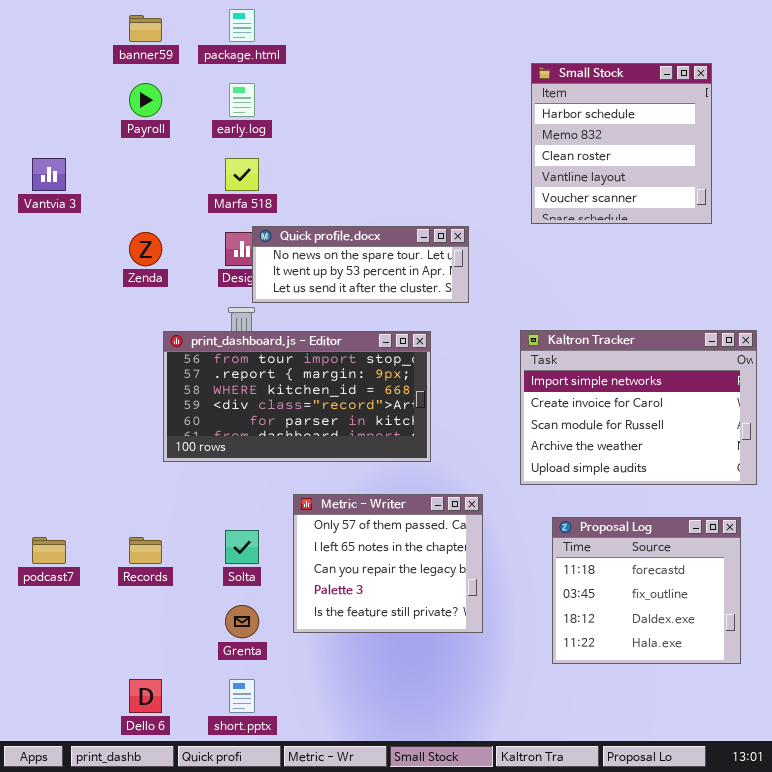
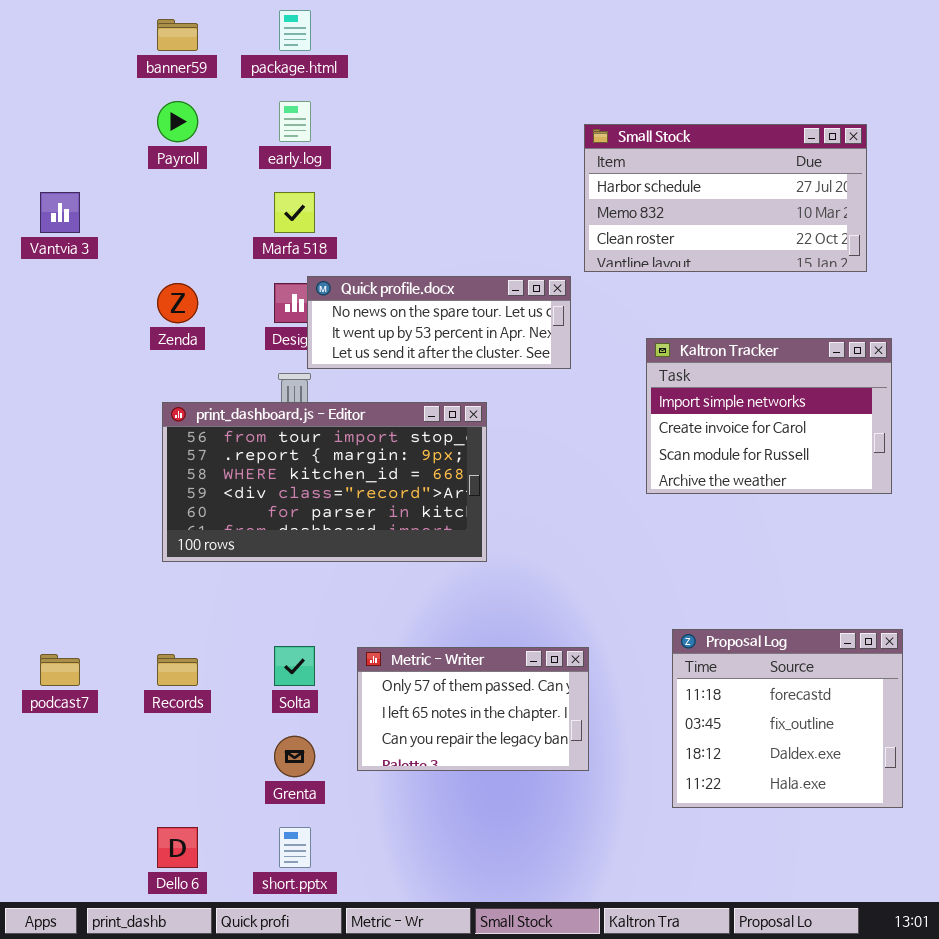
Small Stock: [531,63,712,224] -> [584,124,867,272], resized
Kaltron Tracker: [520,330,757,485] -> [646,338,892,494], moved, resized
print_dashboard.js - Editor: [163,331,431,462] -> [162,402,487,562], moved
Metric - Writer: [293,494,483,633] -> [357,647,589,771], resized

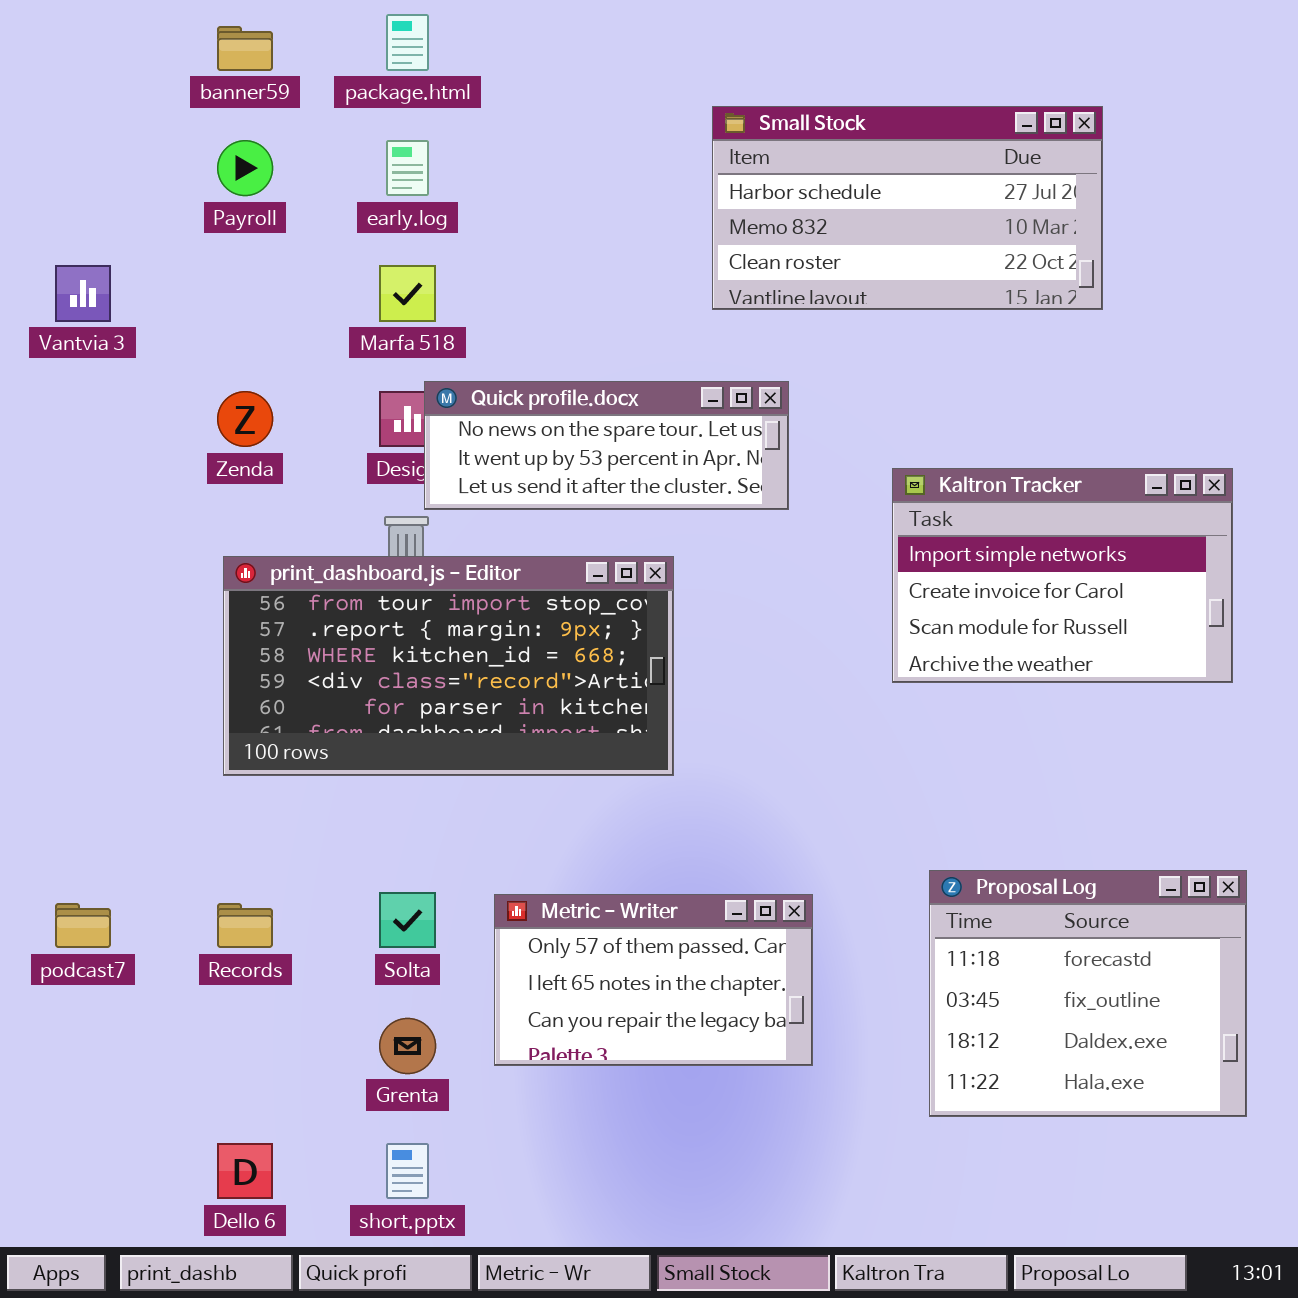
Small Stock: [584,124,867,272] -> [712,106,1103,310], moved

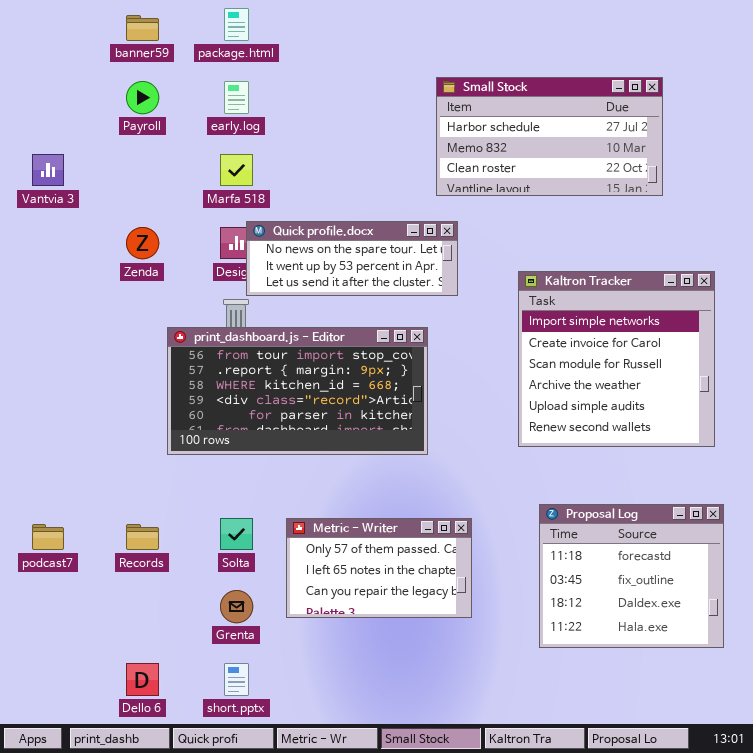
Small Stock: [712,106,1103,310] -> [436,77,663,196], moved
Kaltron Tracker: [892,468,1233,683] -> [518,271,715,447], resized
print_dashboard.js - Editor: [223,556,674,776] -> [167,327,428,455], moved

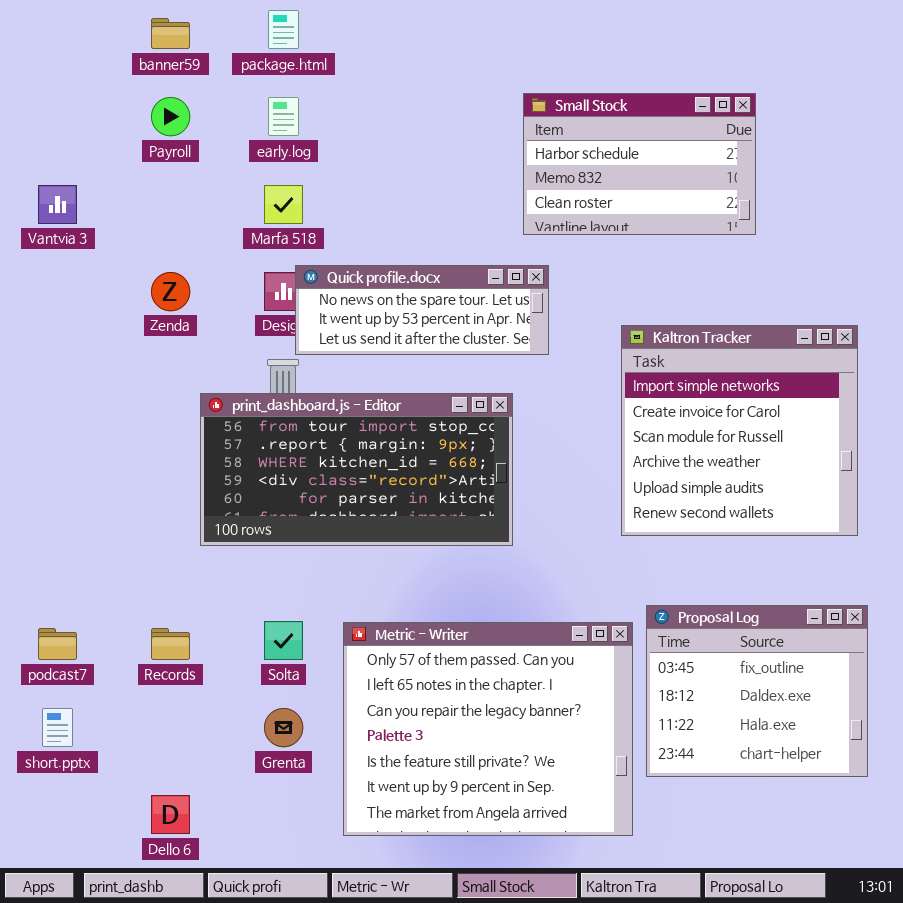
Small Stock: [436,77,663,196] -> [523,93,756,235], resized
Proposal Log: [539,504,724,648] -> [646,605,868,777], scrolled down 1 row
Metric - Writer: [286,518,472,618] -> [343,622,633,836], resized
short.pptx: [224,663,249,696] -> [42,708,73,747], moved

